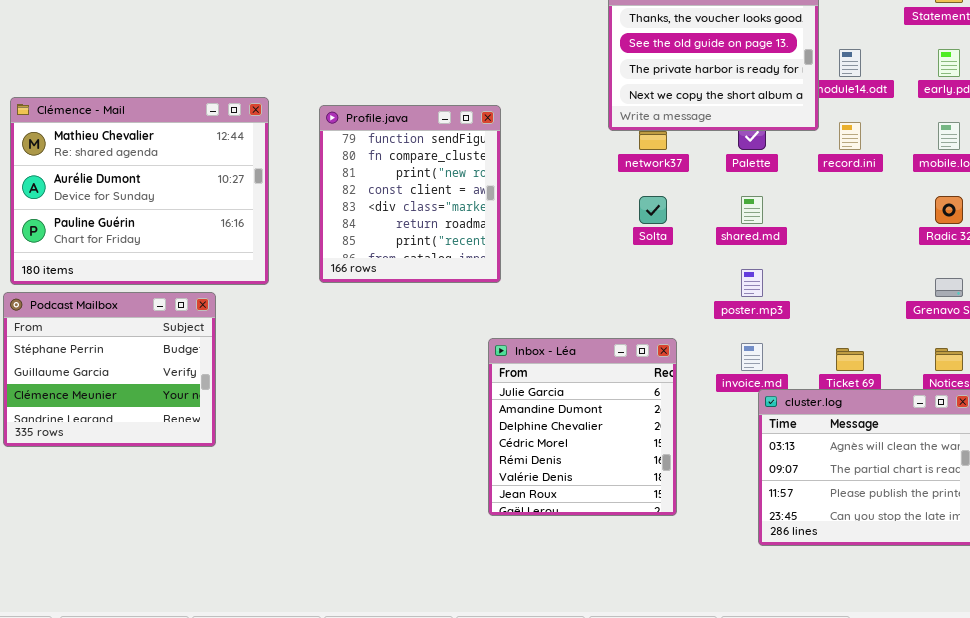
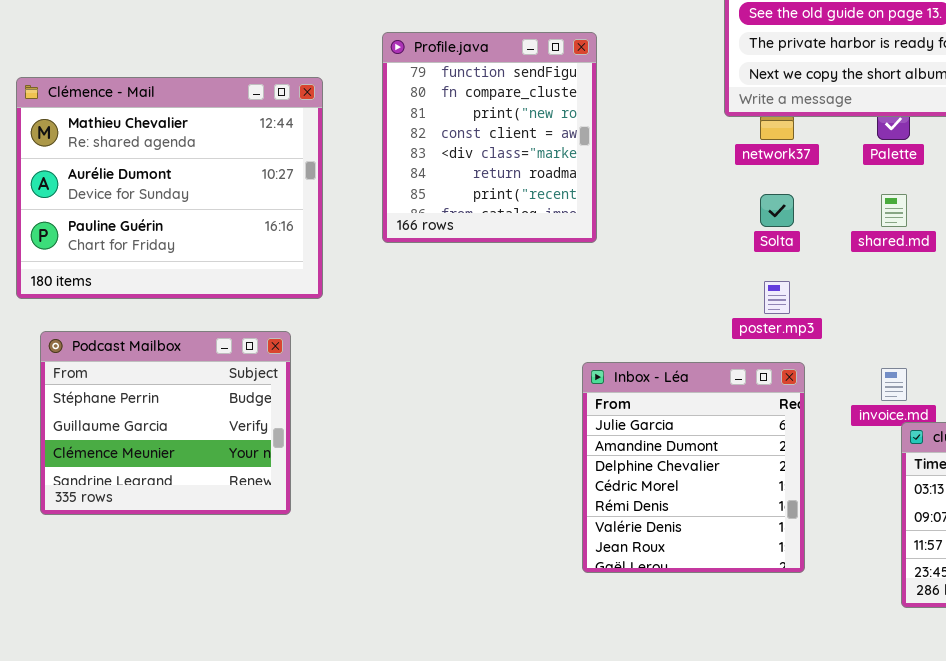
Profile.java: [319,105,501,283] -> [382,32,597,243], moved
poster.mp3: [741,269,763,297] -> [764,281,790,314], moved
Podcast Mailbox: [3,292,216,447] -> [40,331,291,515], moved

